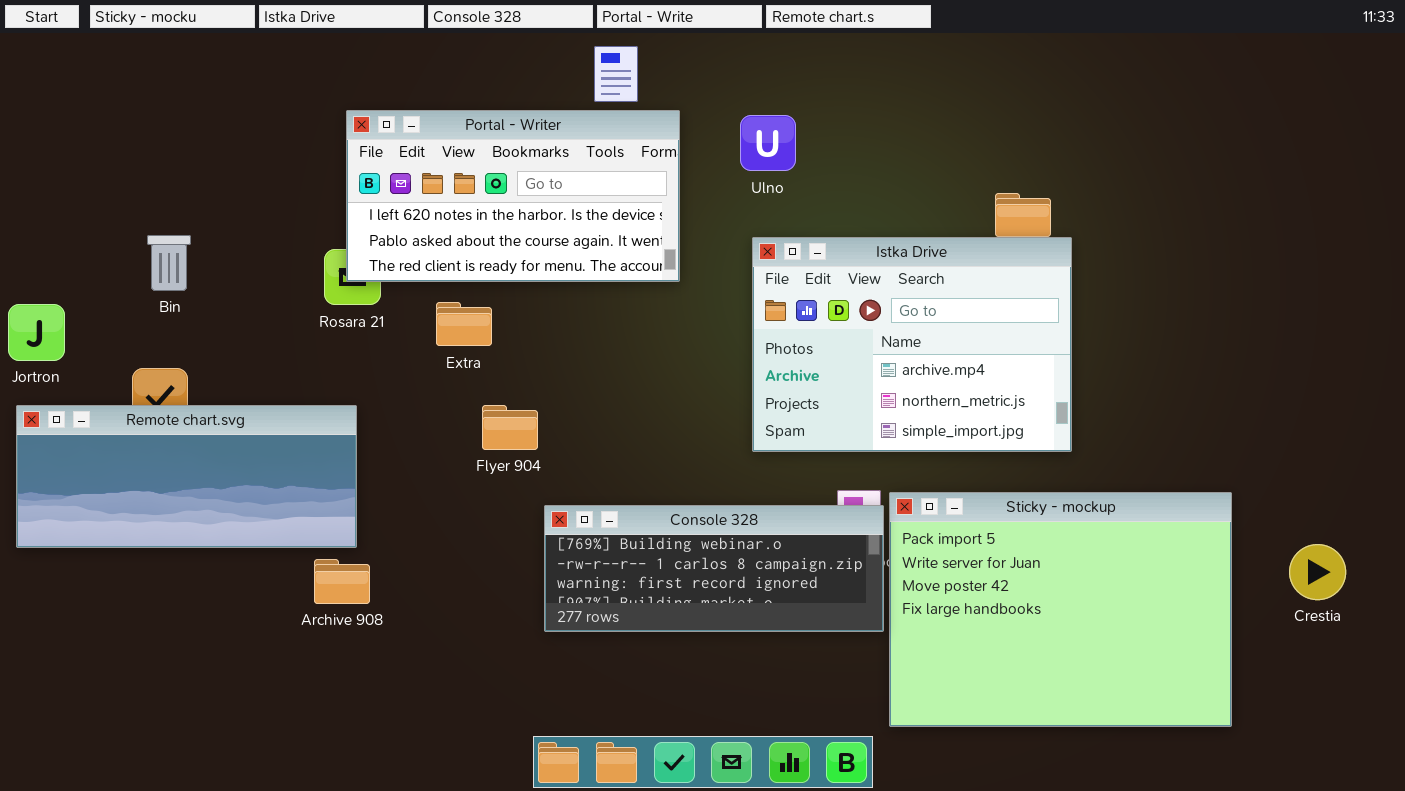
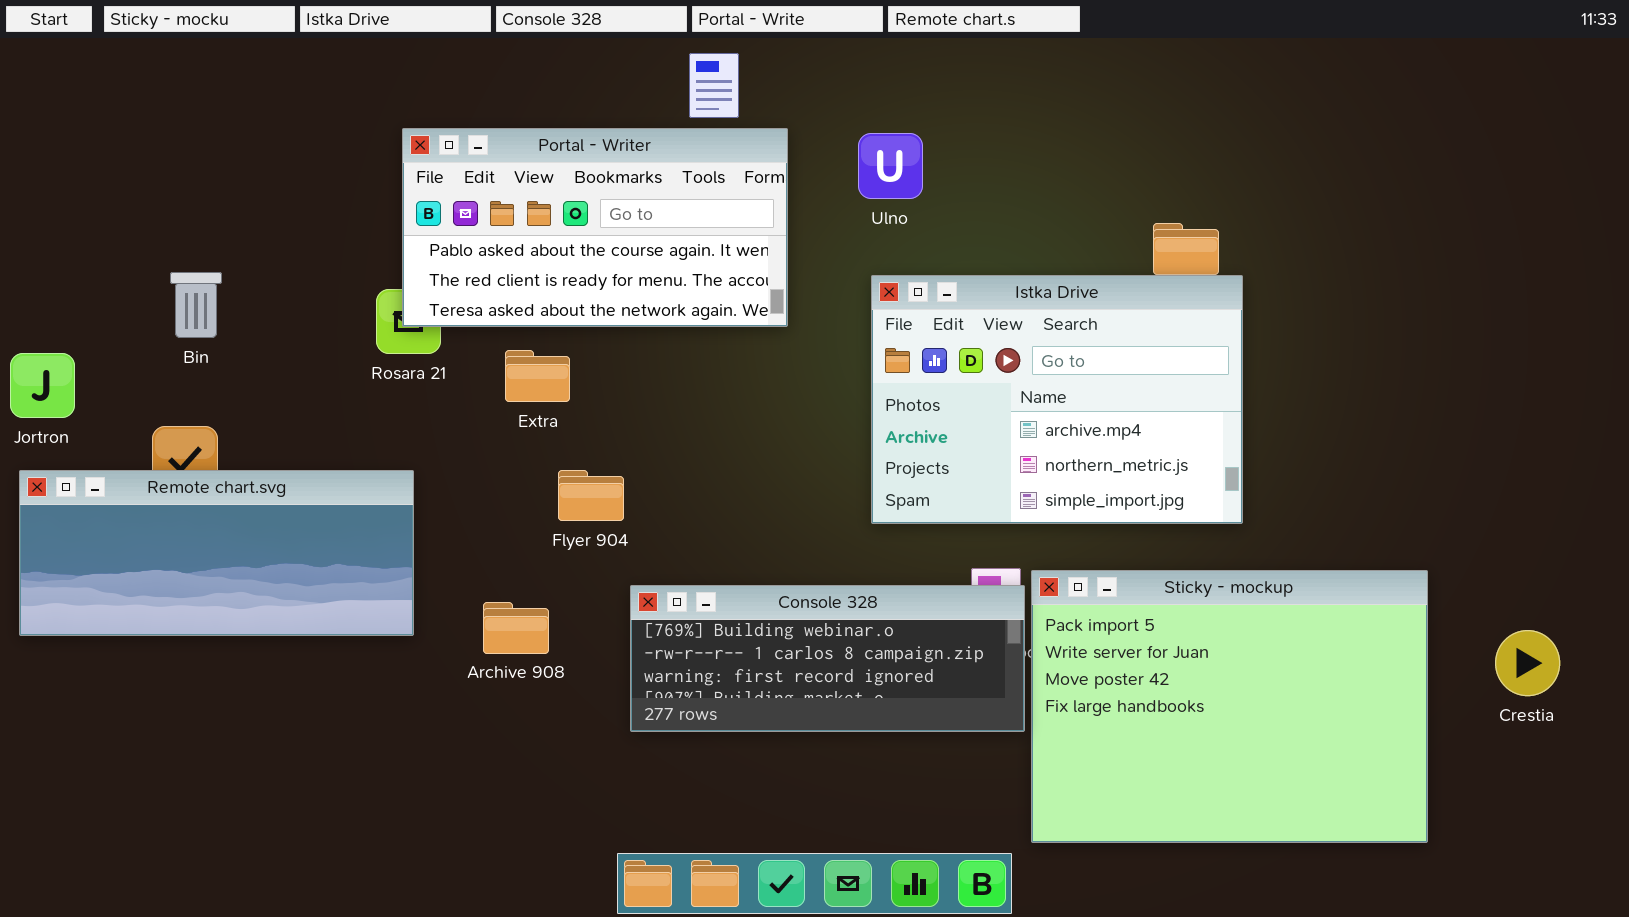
Portal - Writer: [346,110,680,282] -> [402,128,788,327], scrolled down 1 row
Archive 908: [314,559,370,604] -> [483,602,549,654], moved

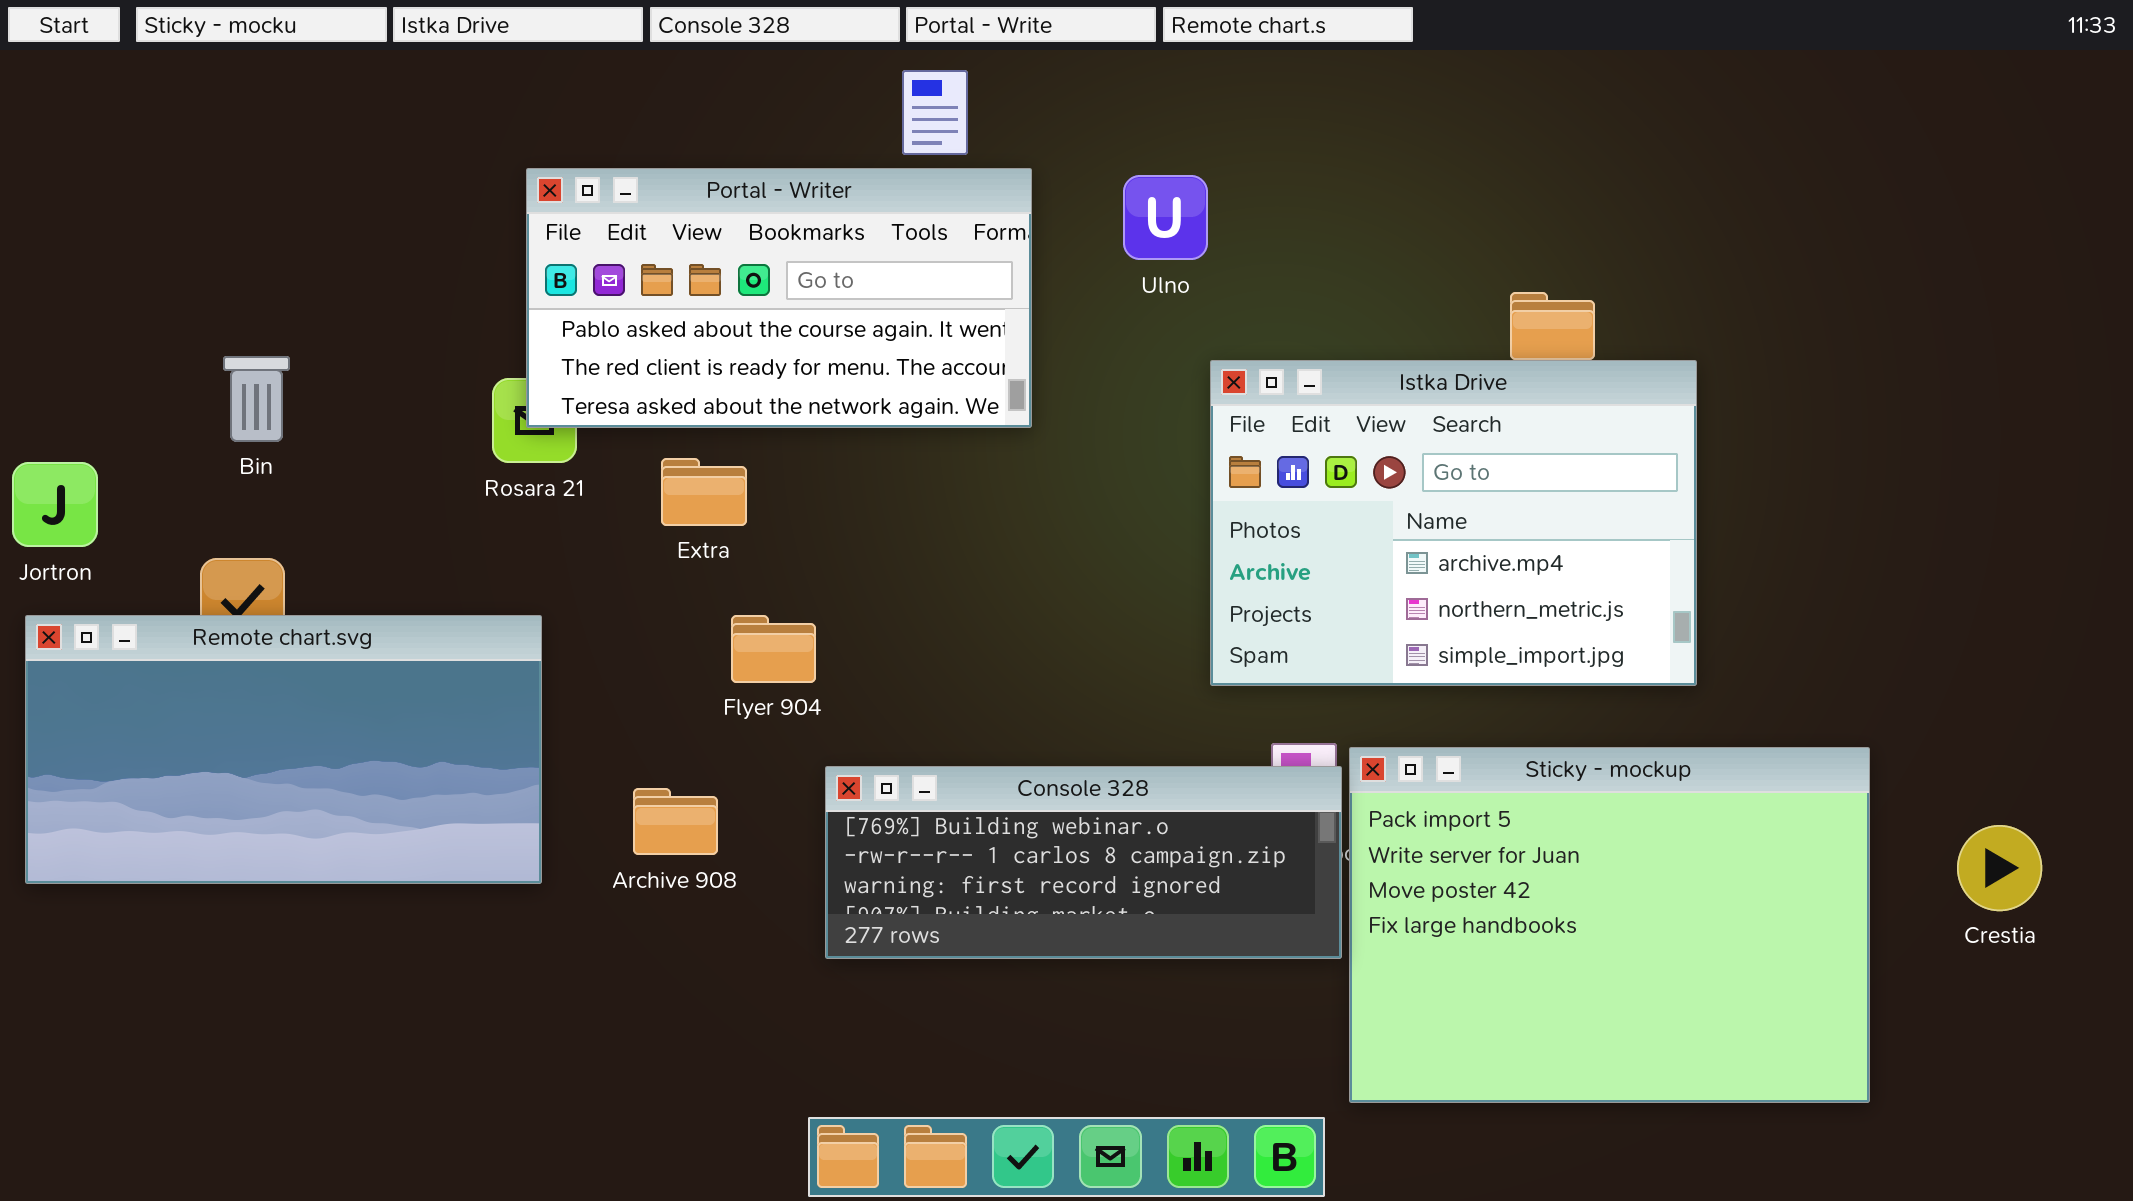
Istka Drive: [871,275,1243,524] -> [1210,360,1697,686], moved
Remote chart.svg: [19,470,414,636] -> [25,615,542,884], resized

